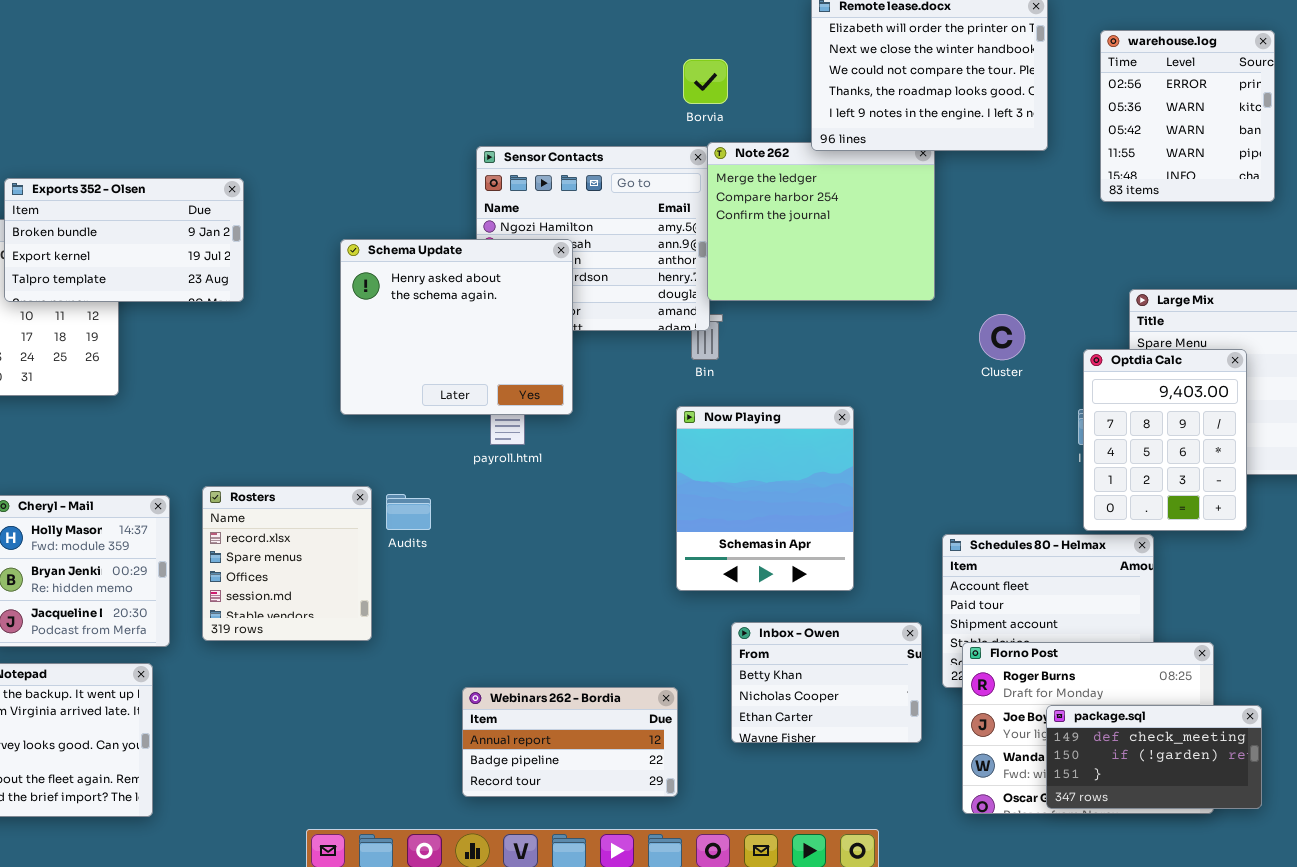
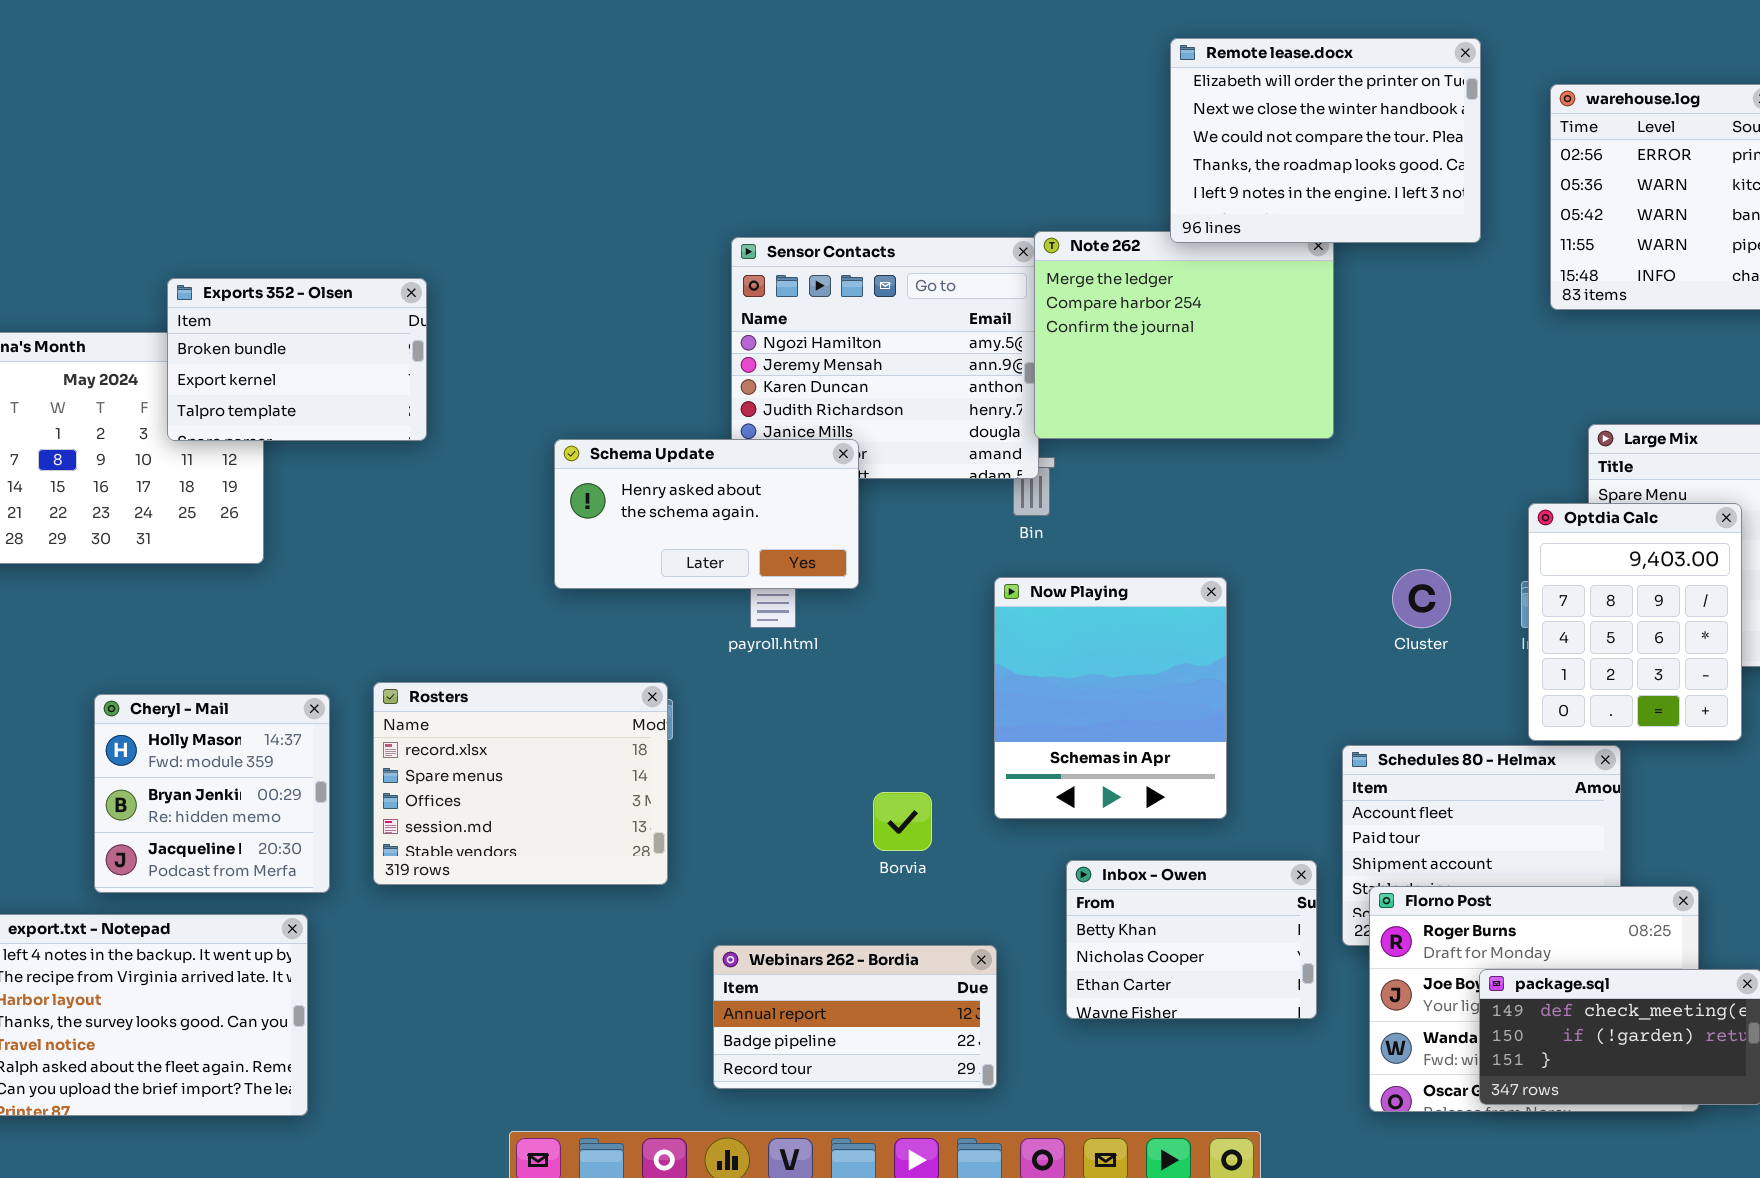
Borvia: [683,59,728,104] -> [873,792,932,851], moved
Exports 352 - Olsen: [4,178,244,302] -> [167,278,427,441], resized
Schema Update: [340,239,573,415] -> [554,439,859,589], resized
Cluster: [979,314,1025,360] -> [1392,569,1451,628], moved
Rosters: [202,486,372,641] -> [373,682,668,885], resized

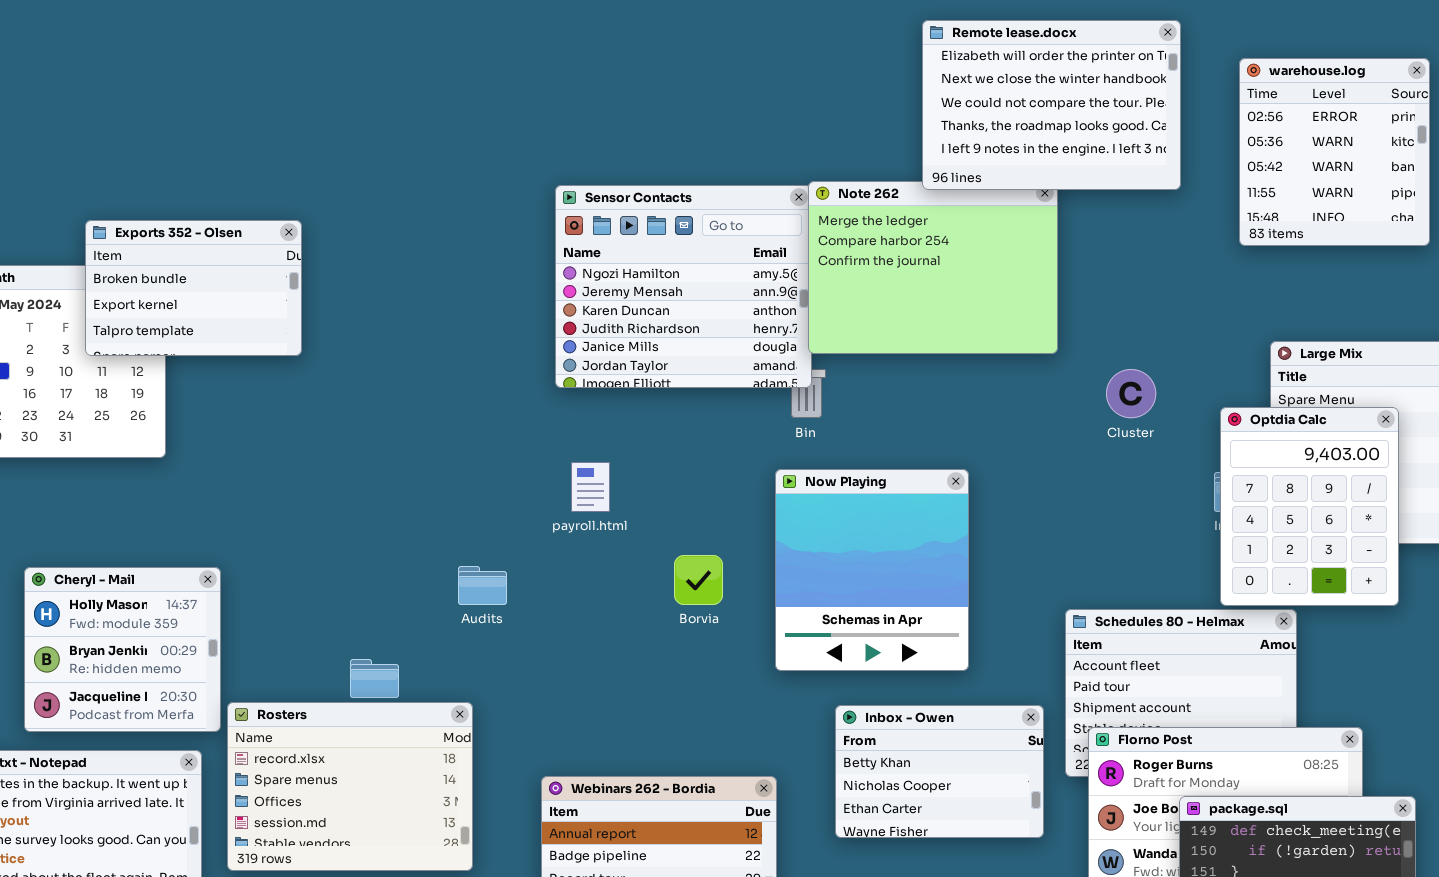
Schema Update: [554,439,859,589] -> none, closed
Cluster: [1392,569,1451,628] -> [1106,369,1156,418], moved
Rosters: [373,682,668,885] -> [227,702,473,871], moved
Borvia: [873,792,932,851] -> [674,555,723,605], moved

